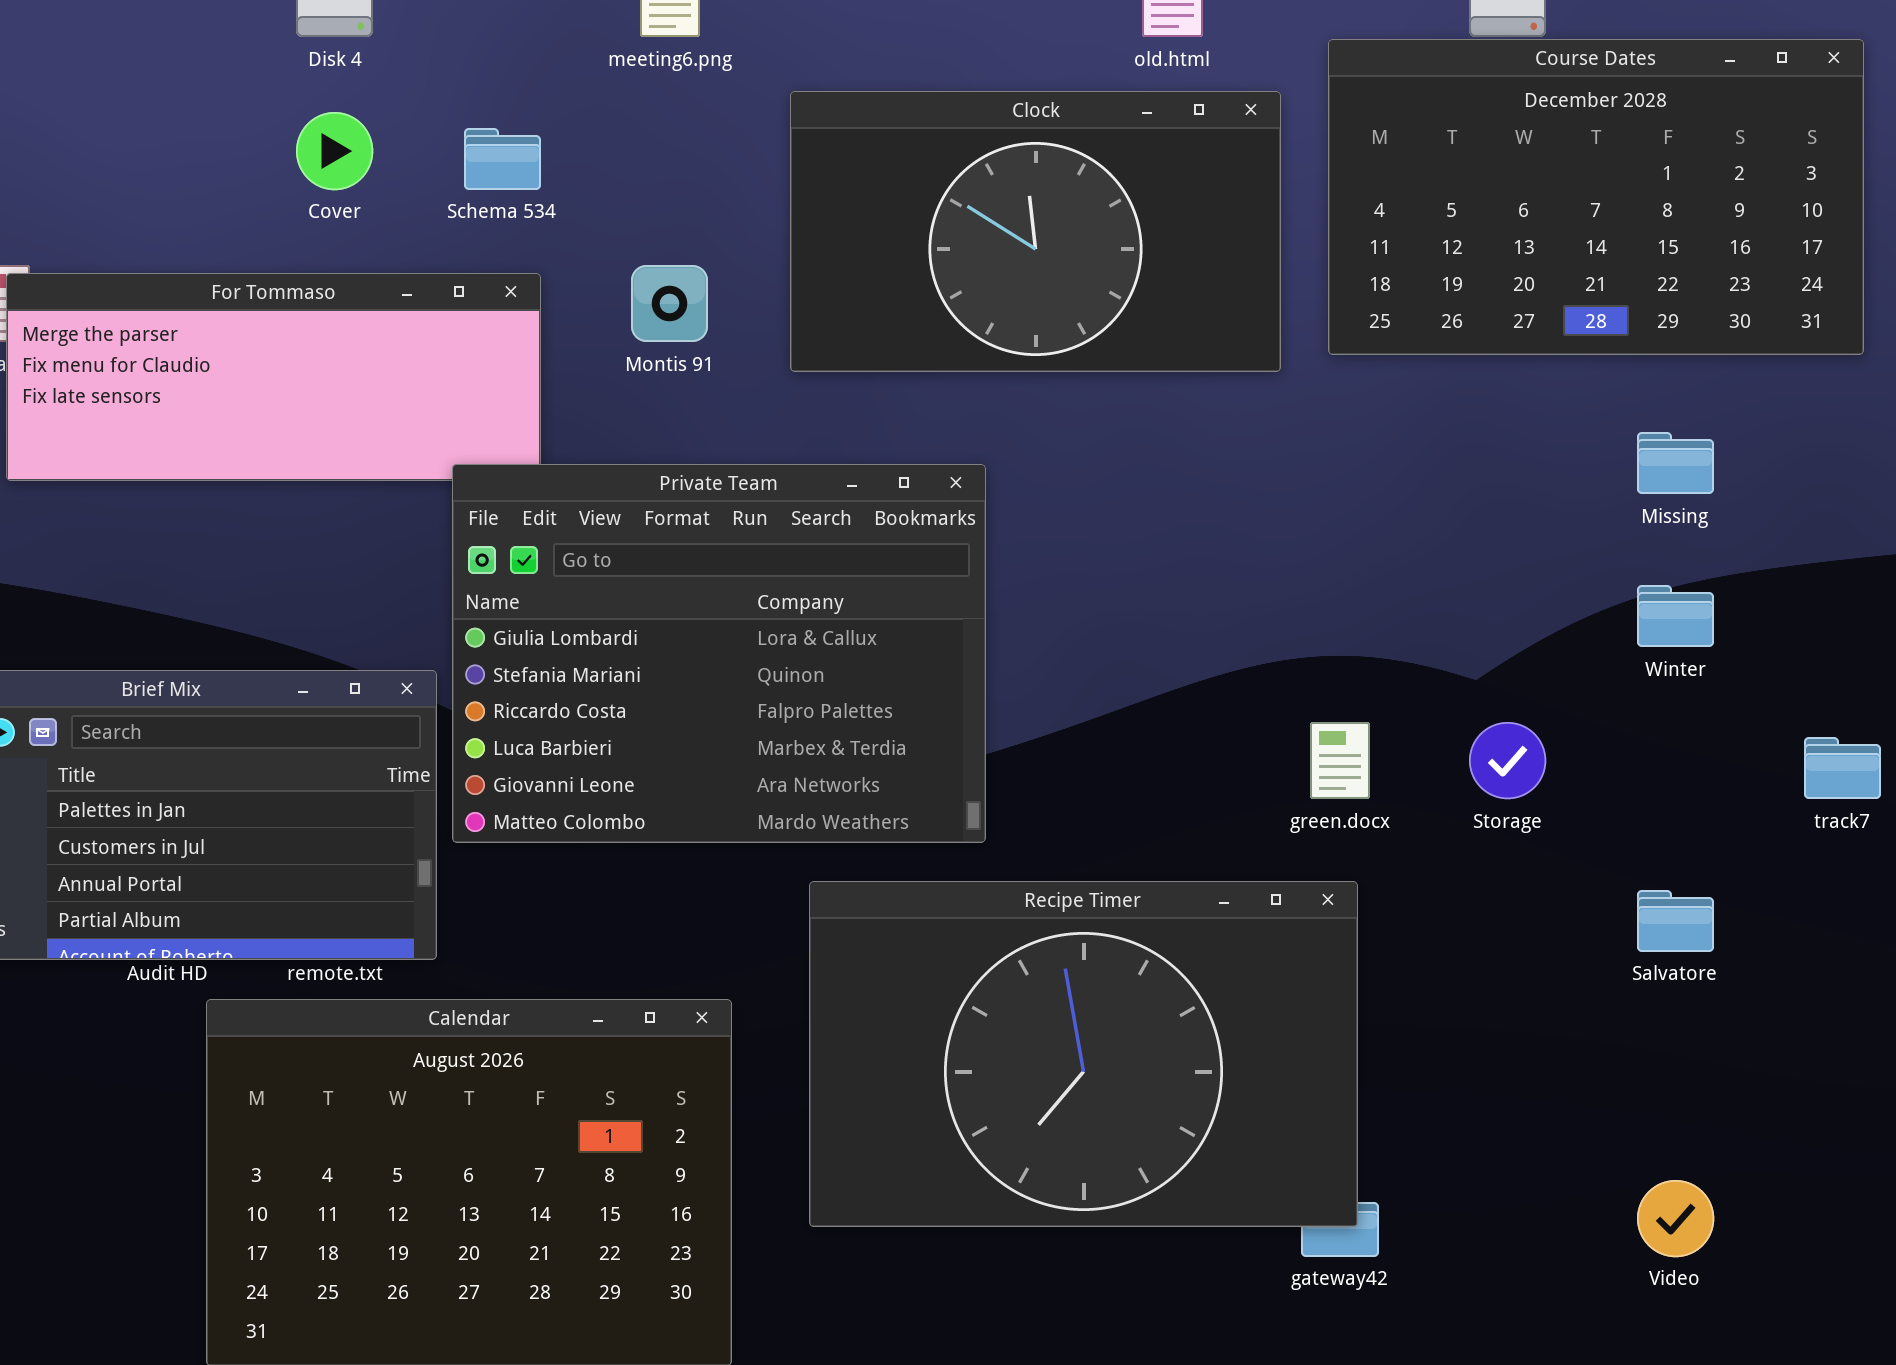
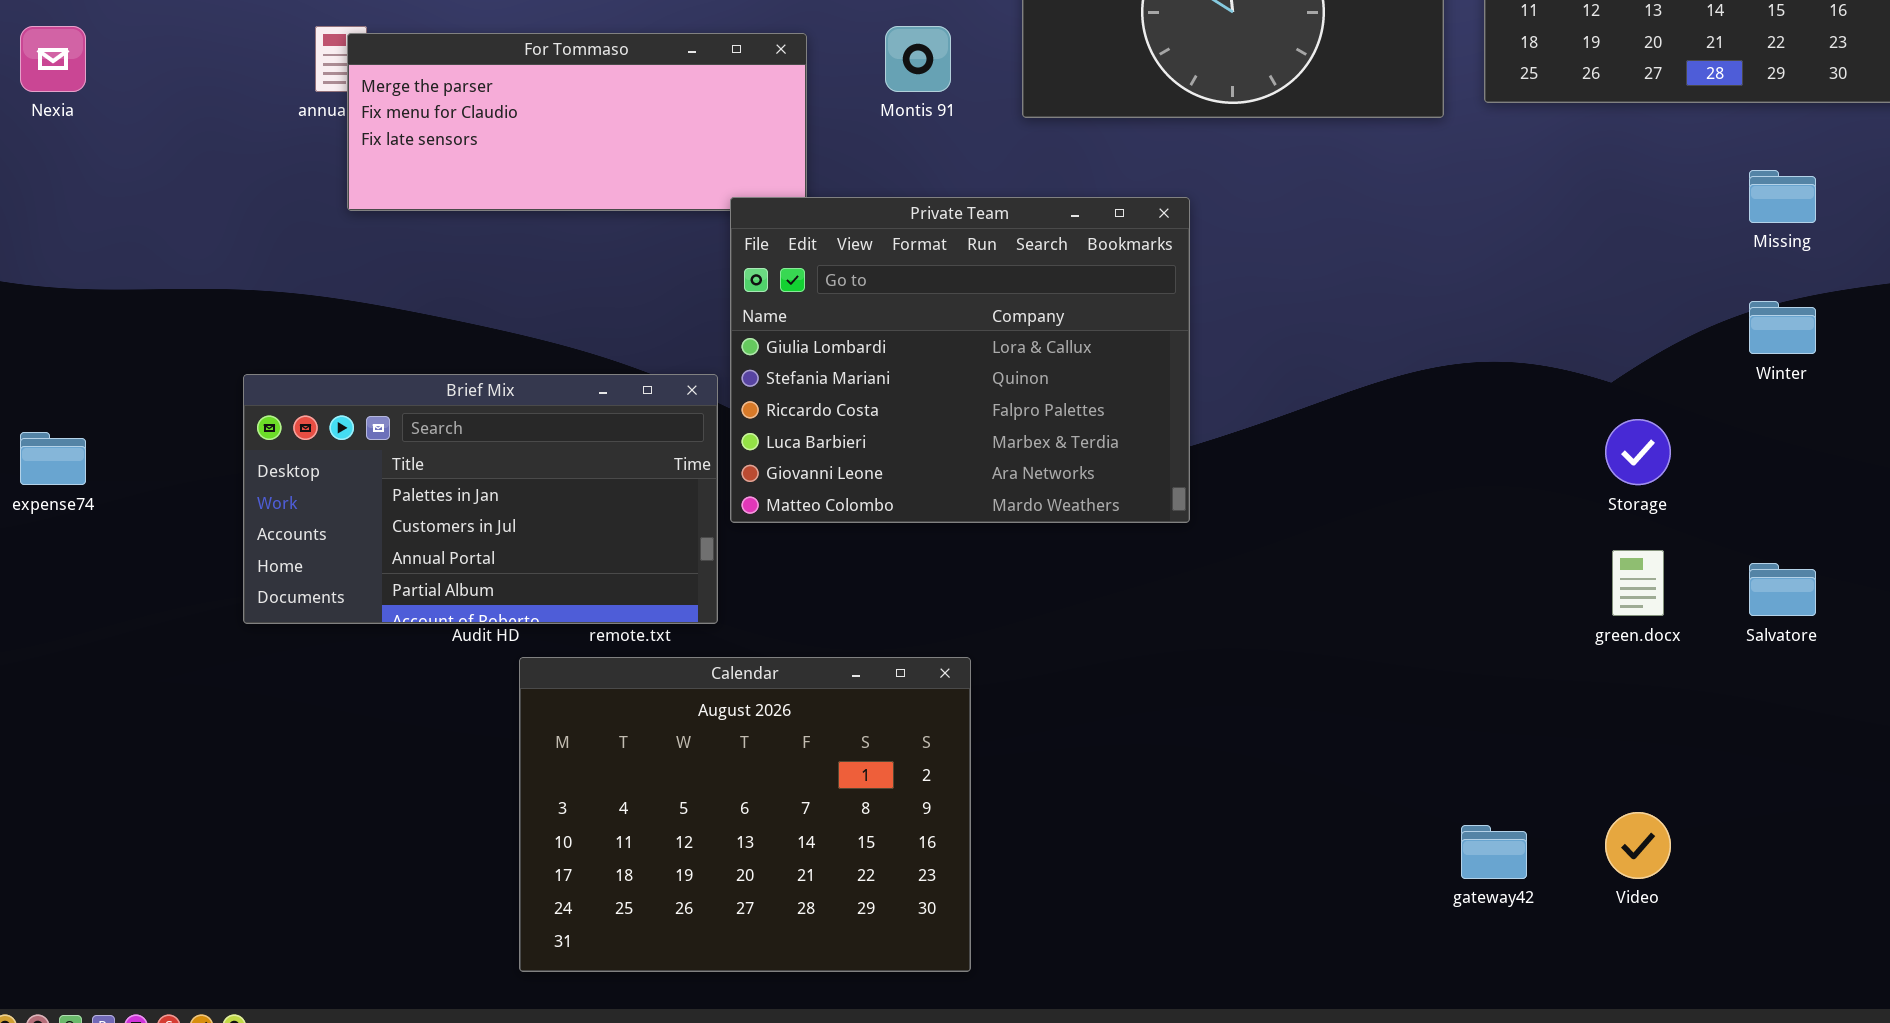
green.docx: [1310,722,1370,799] -> [1612,550,1664,616], moved
Recipe Timer: [809,881,1358,1227] -> none, closed
Video: [1637,1180,1714,1257] -> [1605,812,1671,879], moved

